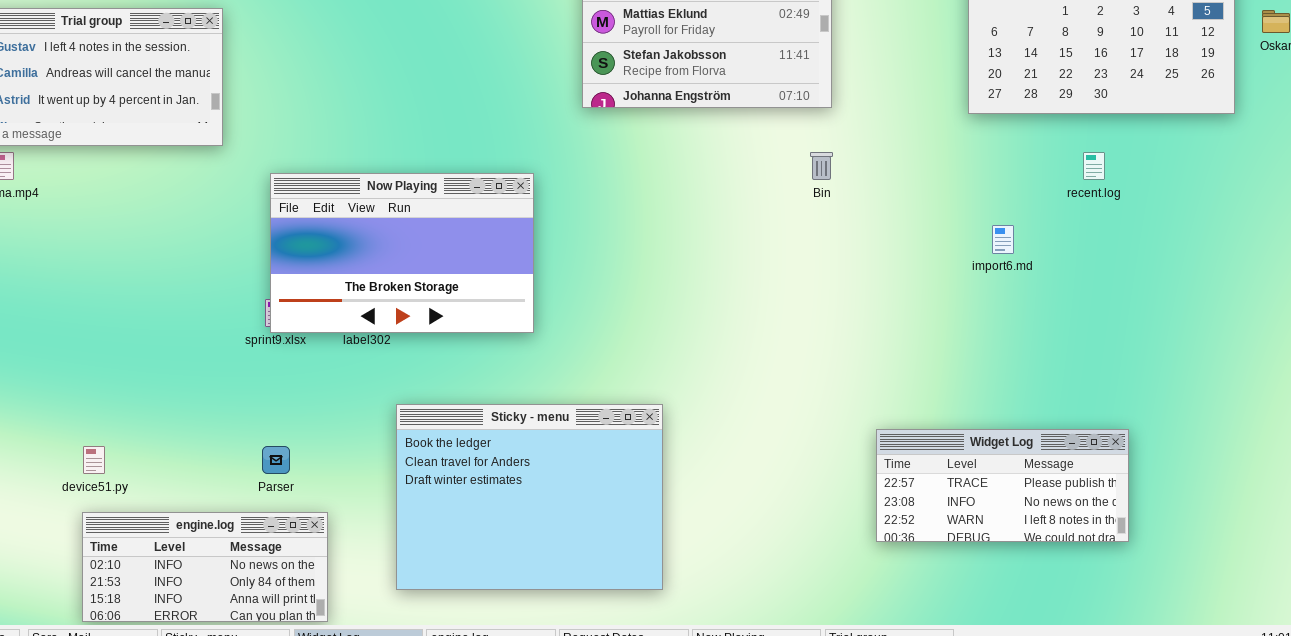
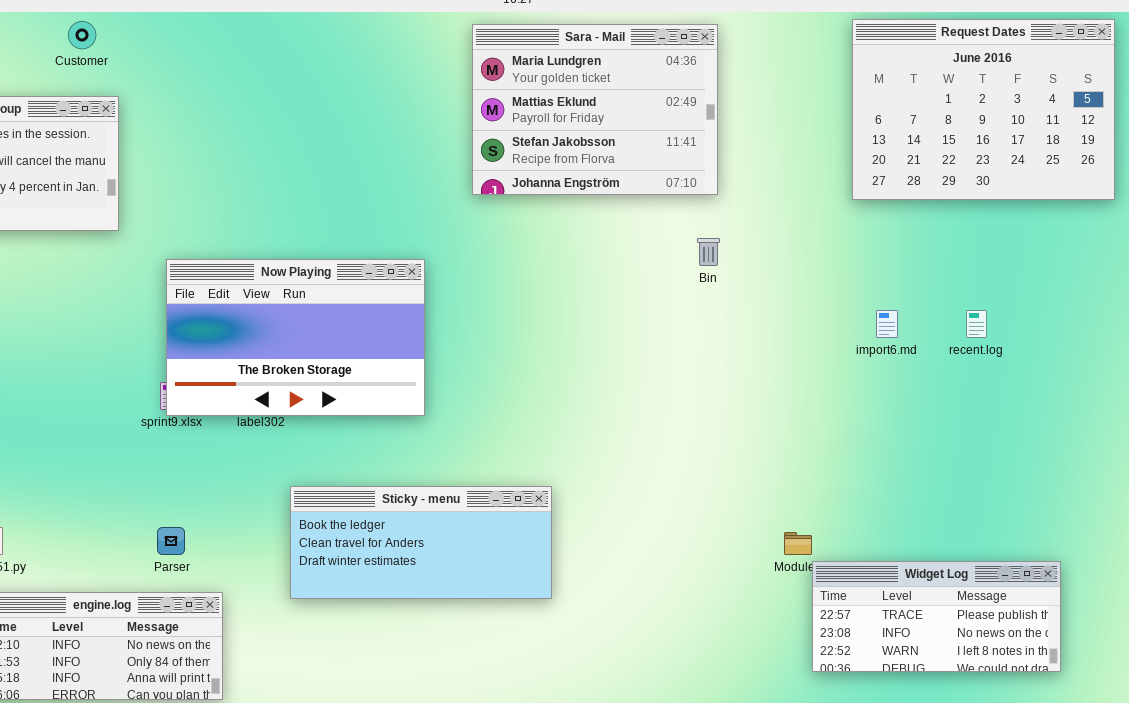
recent.log: [1083,152,1105,180] -> [966,310,987,338], moved
Sticky - menu: [396,404,663,590] -> [290,486,552,599], resized
Widget Log: [876,429,1129,542] -> [812,561,1061,672], moved

